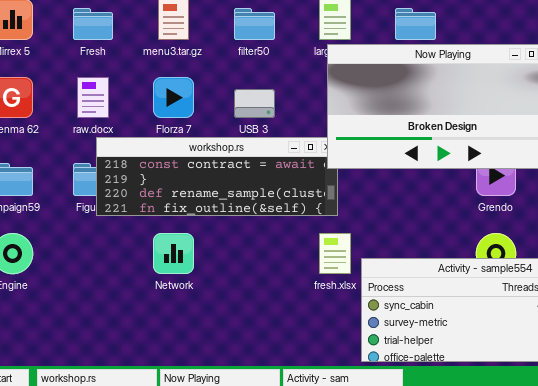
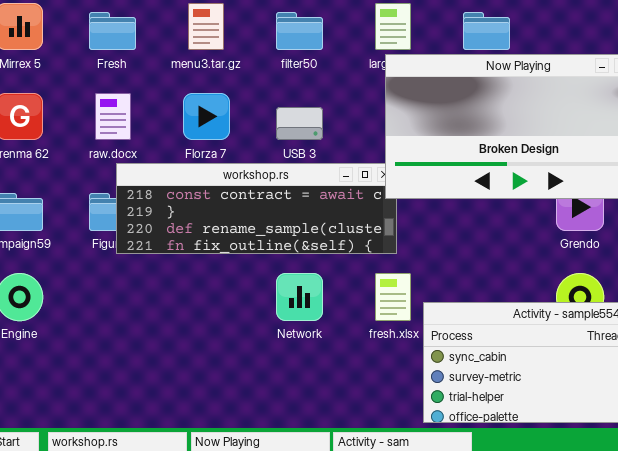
Network: [153,233,194,274] -> [276,273,323,321], moved

